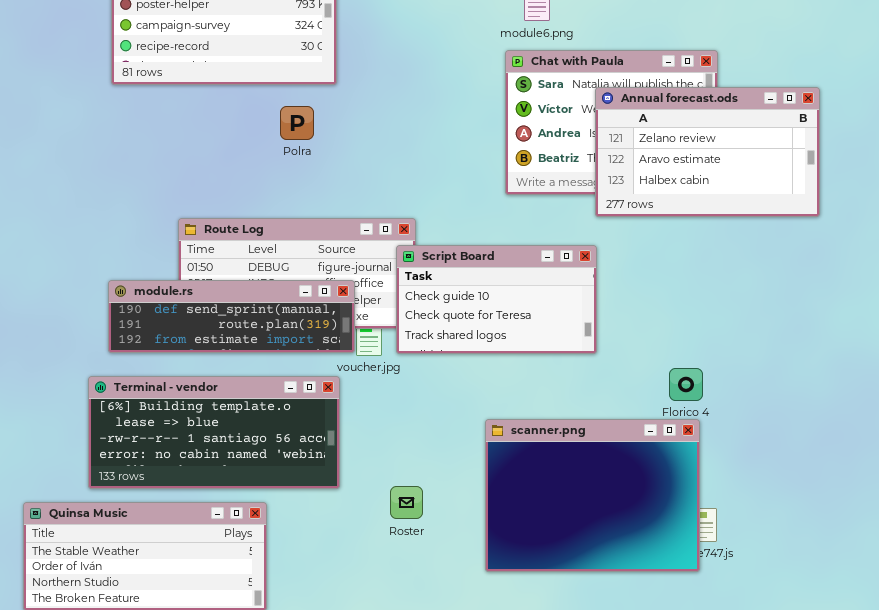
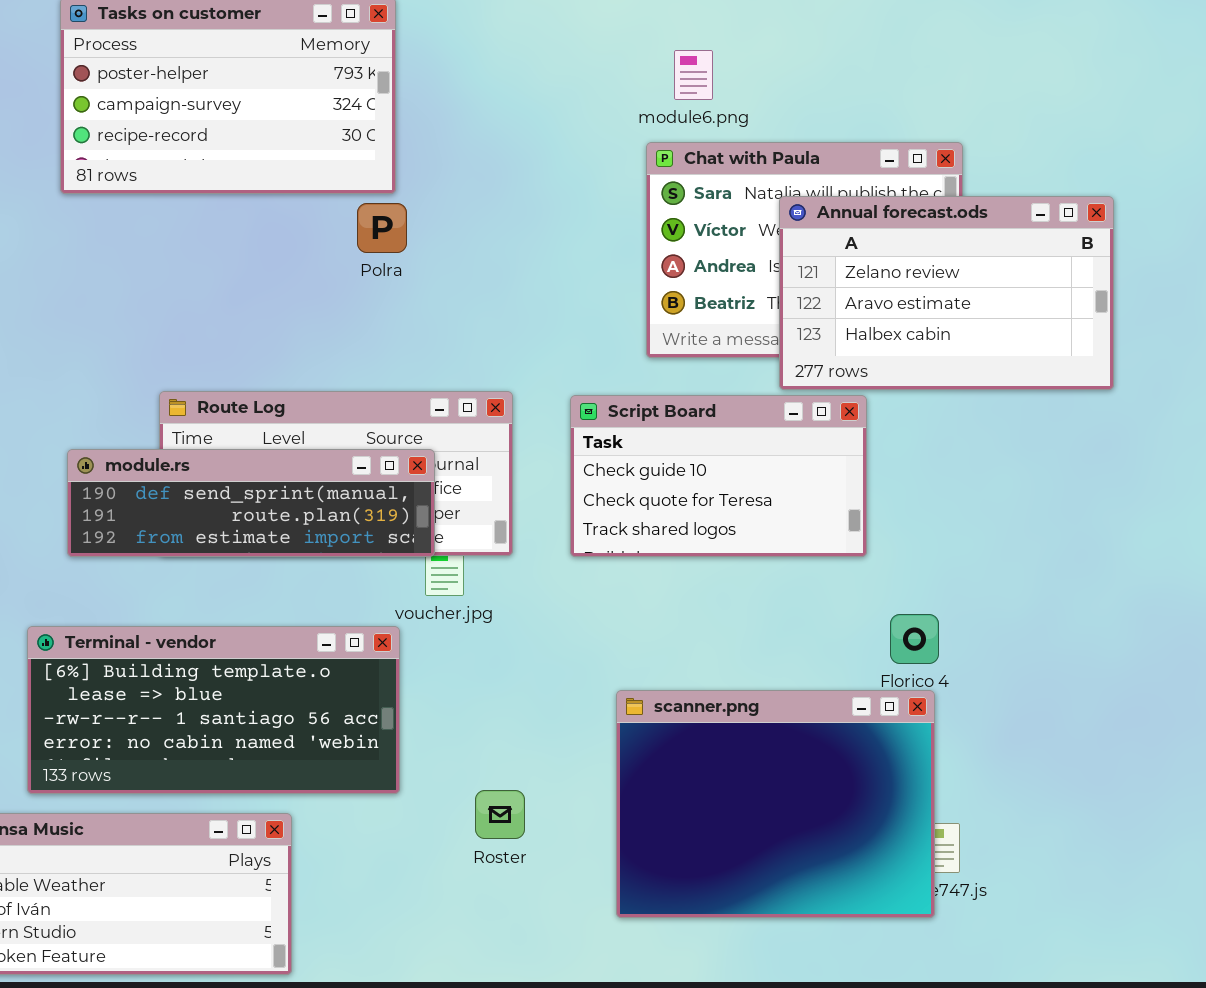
Polra: [280,106,314,140] -> [357,203,407,253], moved
Script Board: [396,245,597,354] -> [570,395,867,557], moved
module.rs: [108,280,355,353] -> [67,449,435,557], moved

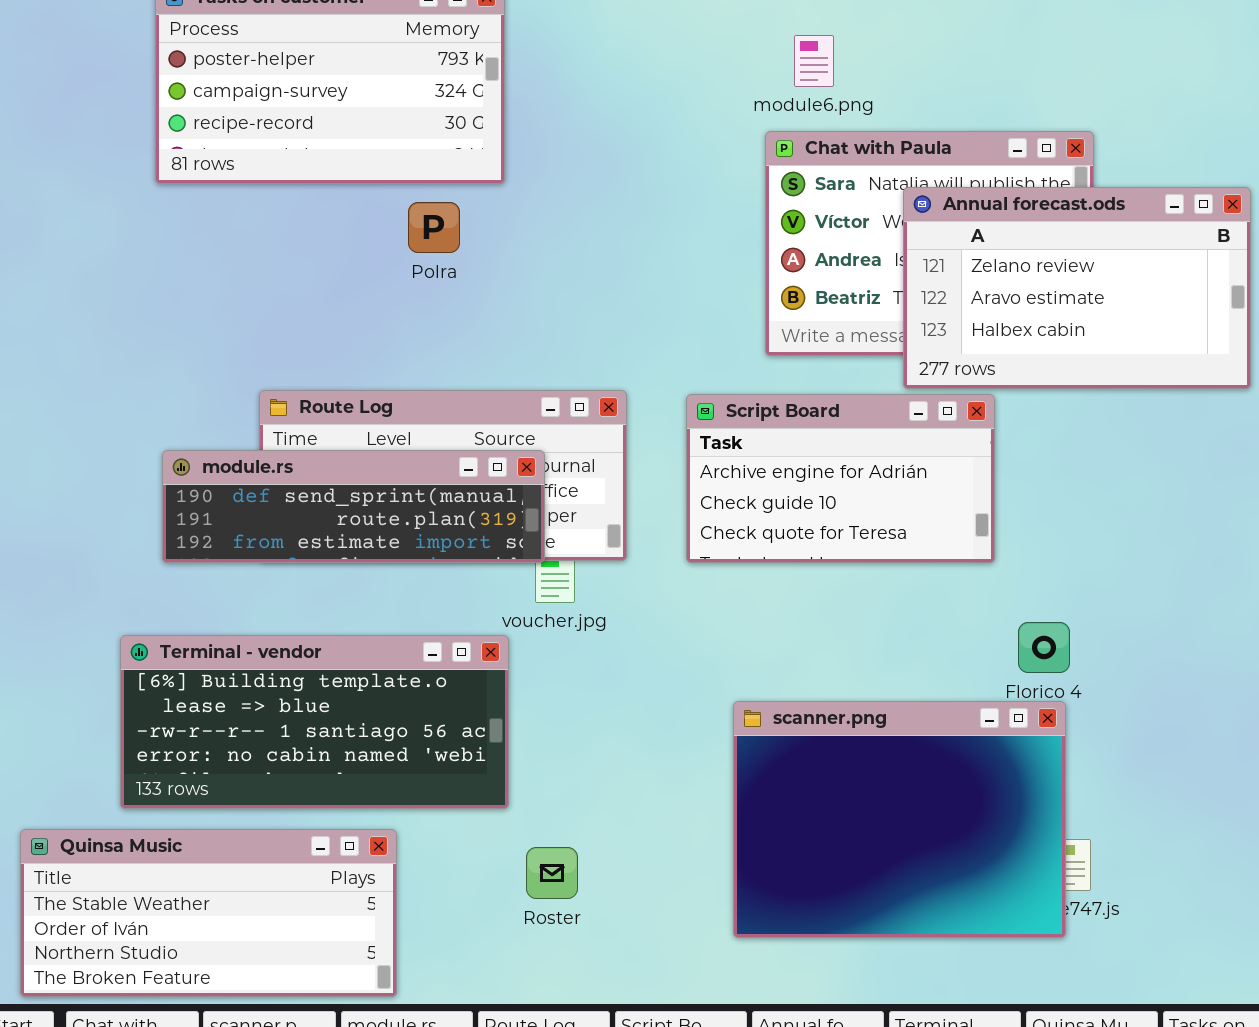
Polra: [357,203,407,253] -> [408,202,460,253], moved
Script Board: [570,395,867,557] -> [686,394,995,563], scrolled up 1 row
Roster: [475,790,525,839] -> [526,847,578,899], moved

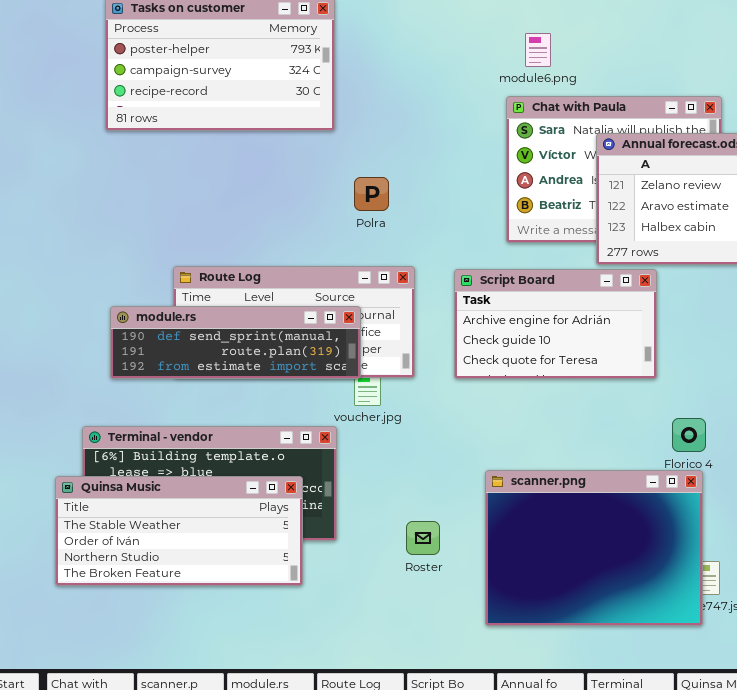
Polra: [408,202,460,253] -> [354,177,389,211], moved
Quinsa Music: [20,829,397,997] -> [55,476,303,586], moved
Roster: [526,847,578,899] -> [406,521,440,555], moved

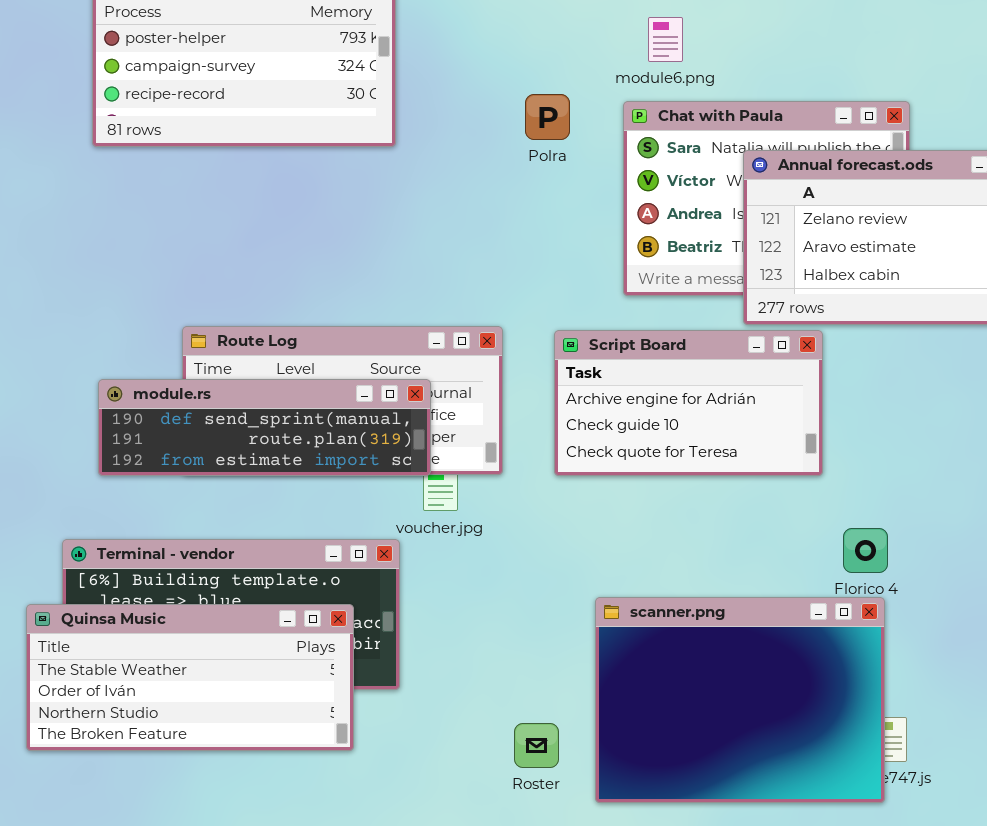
Polra: [354,177,389,211] -> [525,94,570,140], moved
Roster: [406,521,440,555] -> [514,723,559,768], moved

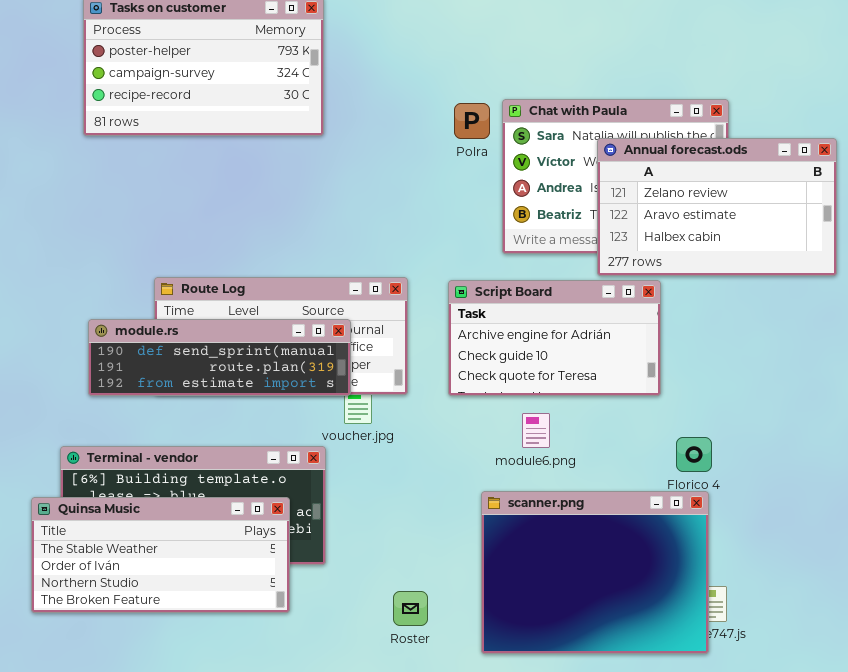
module6.png: [648,17,683,62] -> [522,413,550,448], moved
Polra: [525,94,570,140] -> [454,103,490,139], moved
Roster: [514,723,559,768] -> [393,591,428,626], moved

